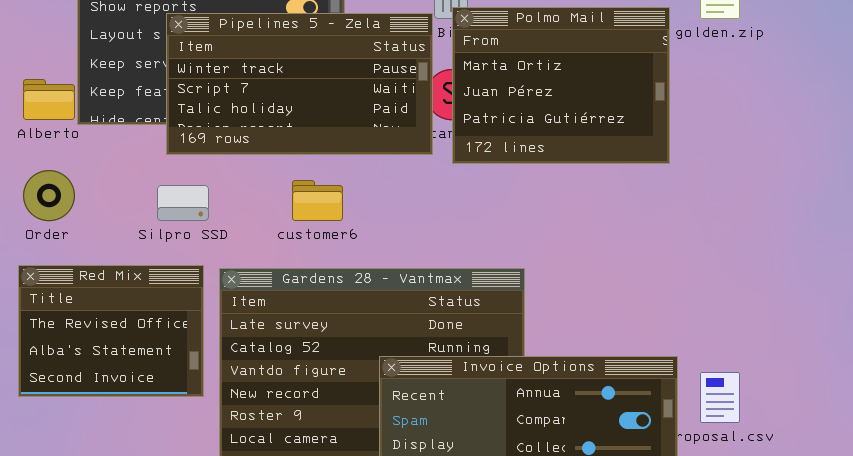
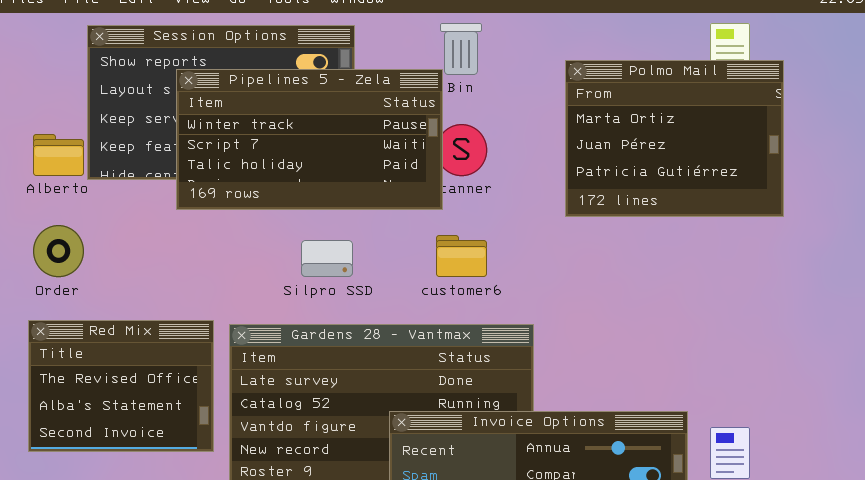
Polmo Mail: [452,7,670,164] -> [565,60,784,217], moved
customer6: [292,180,343,221] -> [436,235,487,277], moved
Silpro SSD: [157,185,209,221] -> [301,240,353,277], moved

